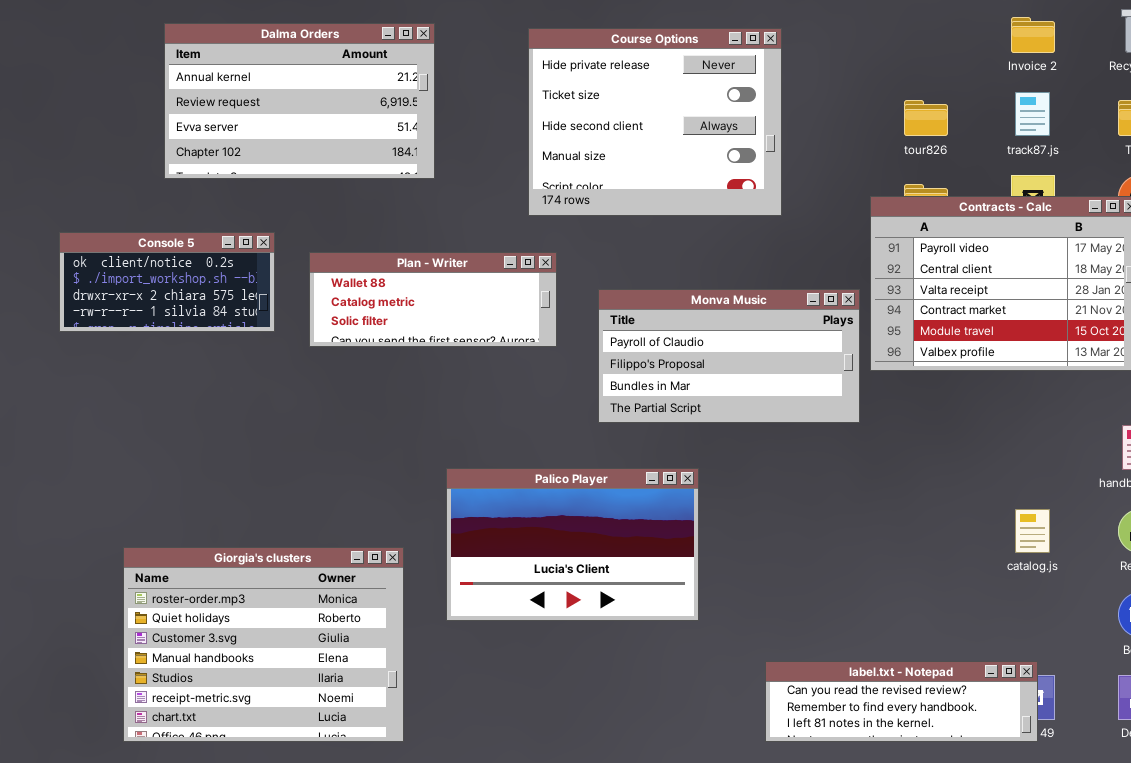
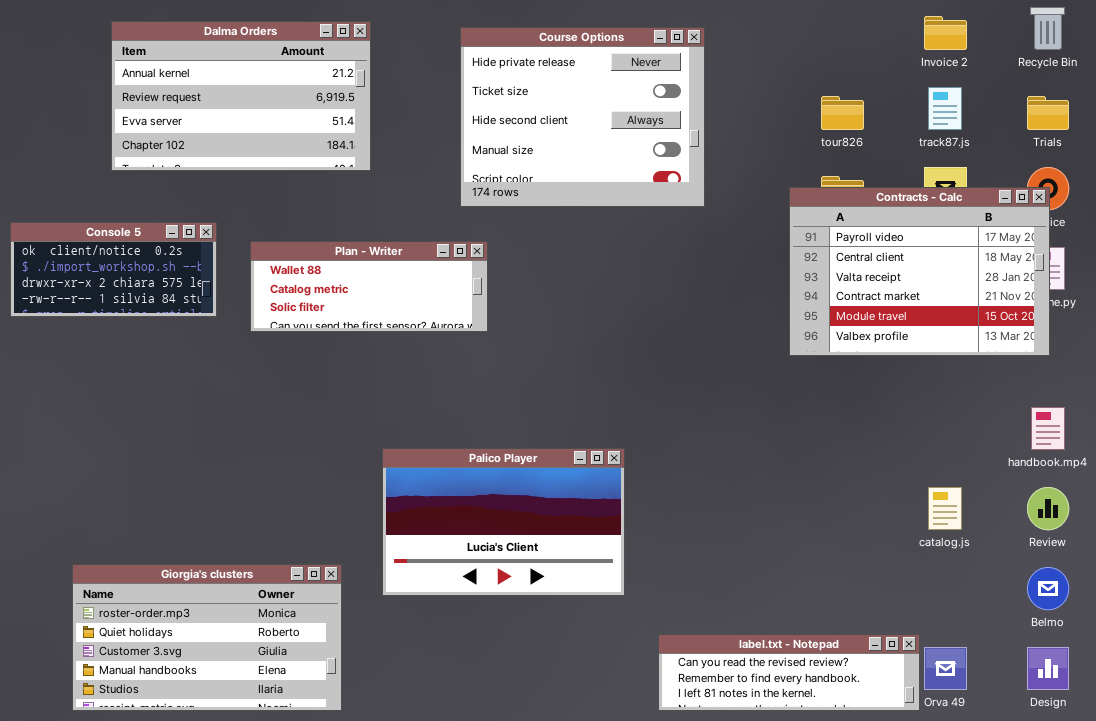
Monva Music: [598,289,860,423] -> none, closed
Giorgia's clusters: [123,547,404,742] -> [72,564,342,711], resized
label.txt - Notepad: [765,661,1038,742] -> [658,634,920,711], moved

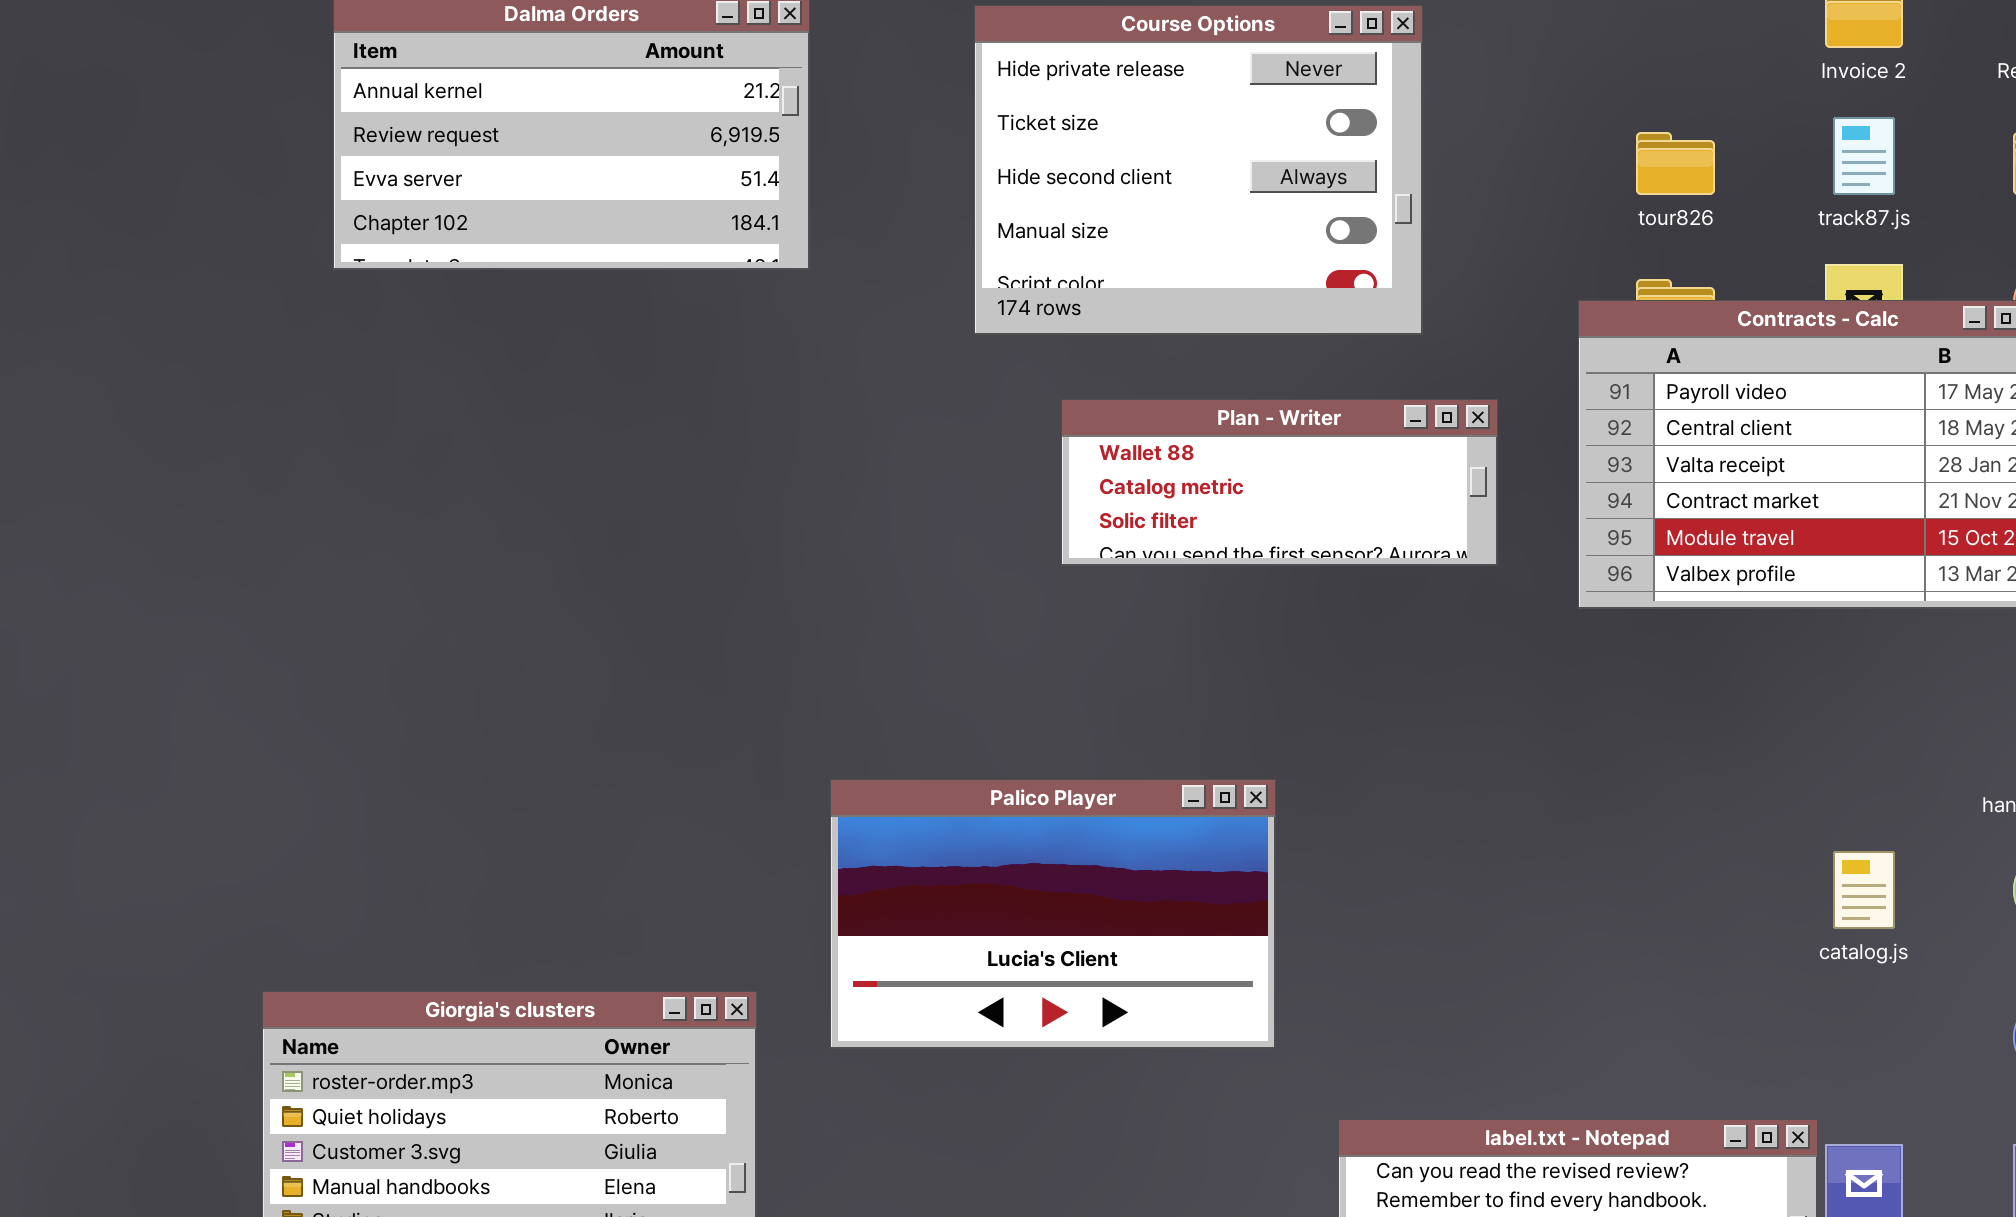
Console 5: [10,222,217,317] -> none, closed
Plan - Writer: [250,241,488,332] -> [1061,399,1498,566], moved

